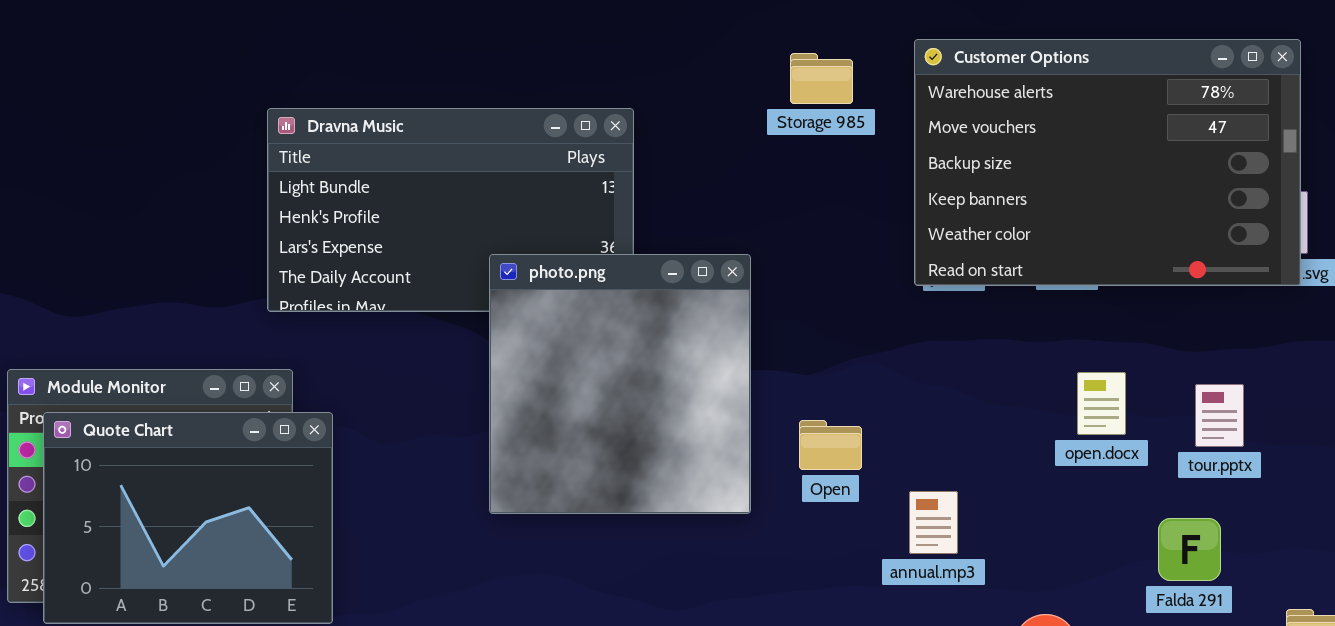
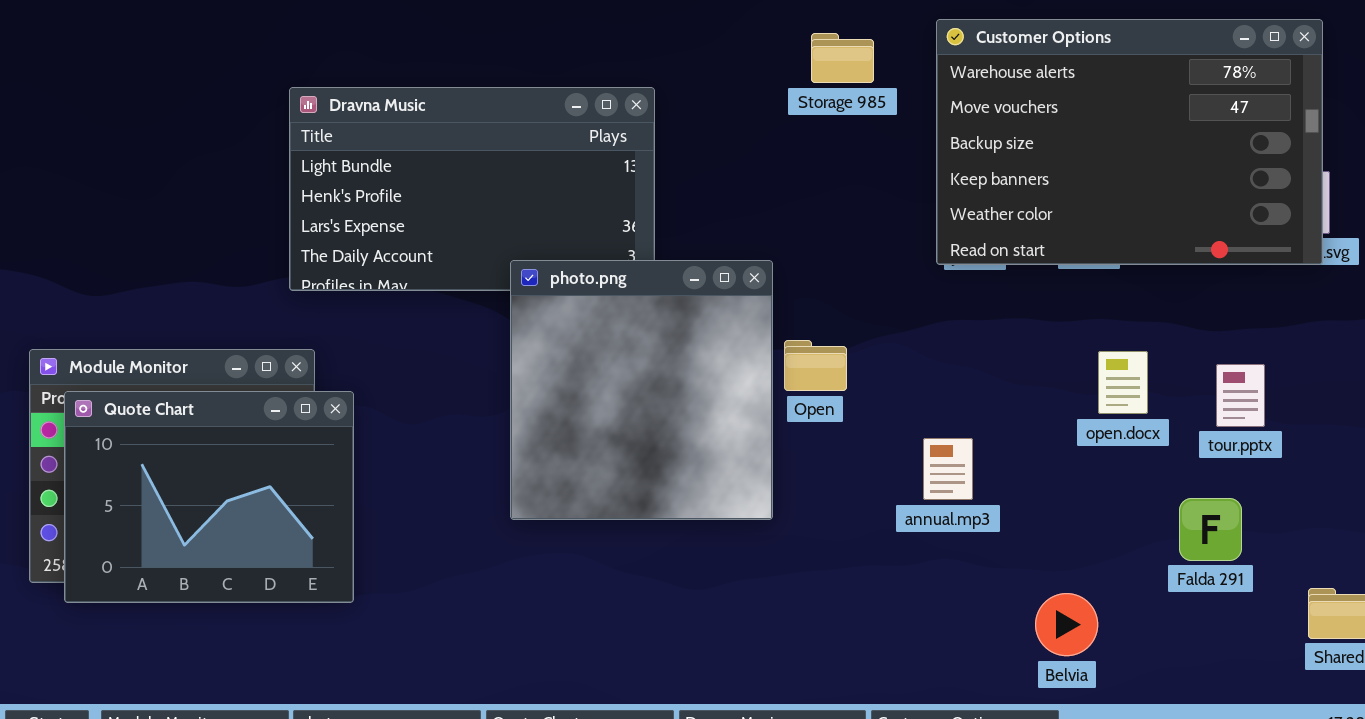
photo.png: [489,254,751,514] -> [510,260,773,520], moved
Open: [799,420,862,470] -> [784,340,847,391], moved
annual.mp3: [909,491,958,554] -> [923,438,973,500], moved

